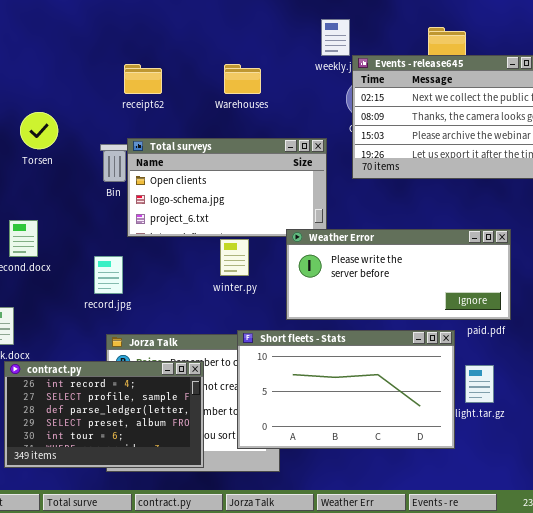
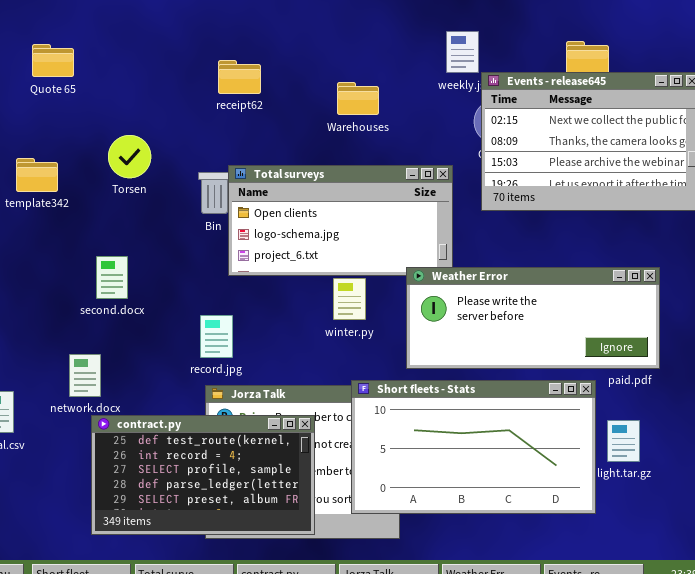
receipt62: [124,64,162,94] -> [218,60,261,94], moved
record.jpg: [94,256,123,294] -> [200,315,233,358], moved
contract.py: [4,361,204,468] -> [91,415,315,535], scrolled up 1 row

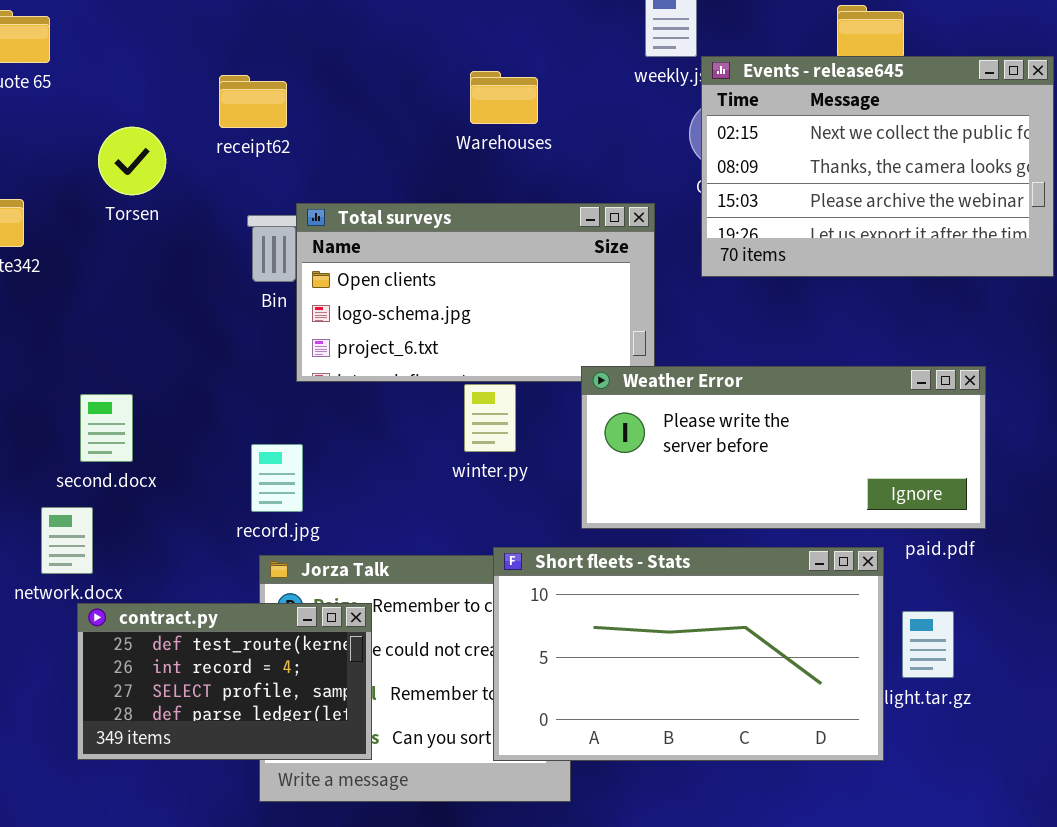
receipt62: [218,60,261,94] -> [219,75,287,128], moved
Torsen: [108,135,151,178] -> [98,127,166,195], moved
second.docx: [96,256,128,299] -> [80,394,133,462], moved
contract.py: [91,415,315,535] -> [77,603,372,760], resized

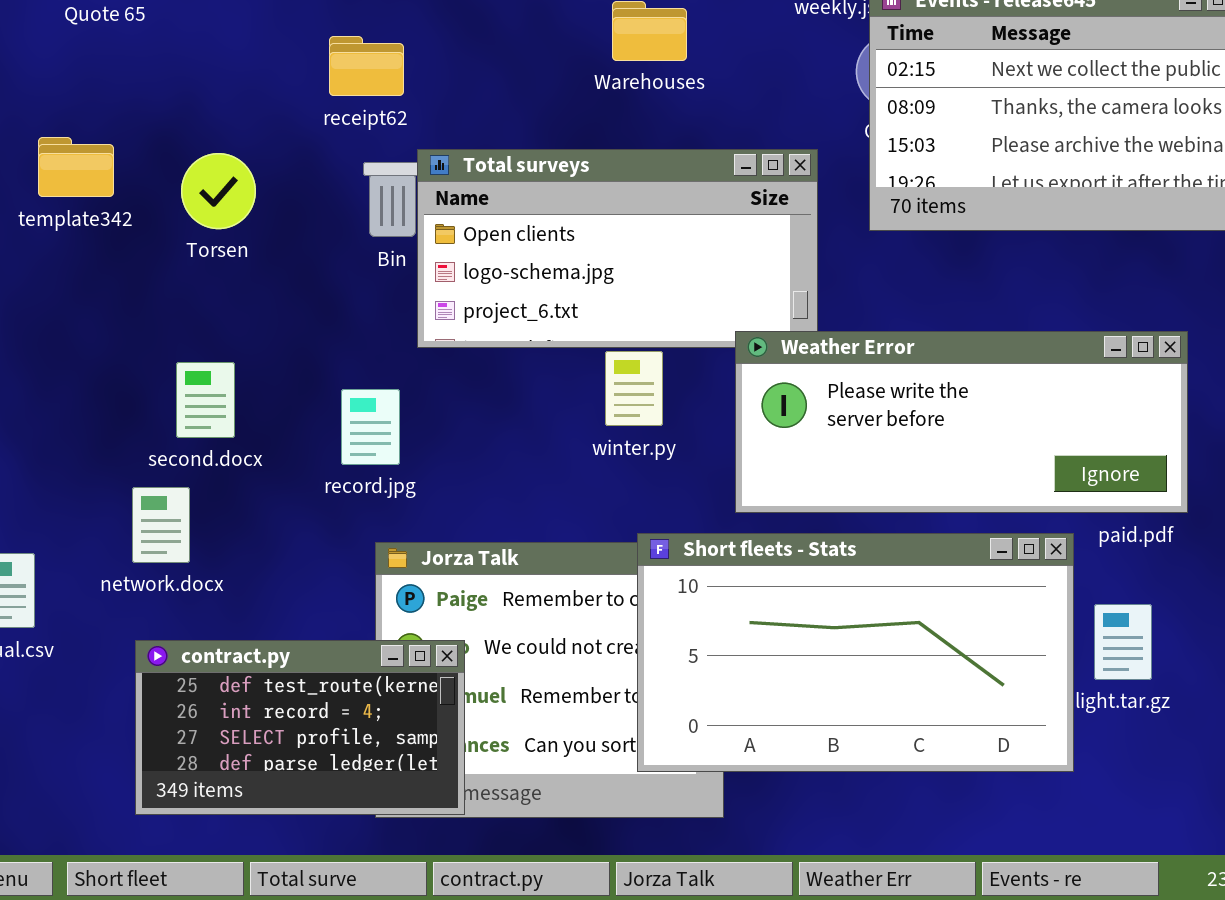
receipt62: [219,75,287,128] -> [329,36,404,96], moved
Torsen: [98,127,166,195] -> [181,153,256,229], moved
record.jpg: [251,444,303,512] -> [341,389,400,465], moved
contract.py: [77,603,372,760] -> [135,640,465,815], moved

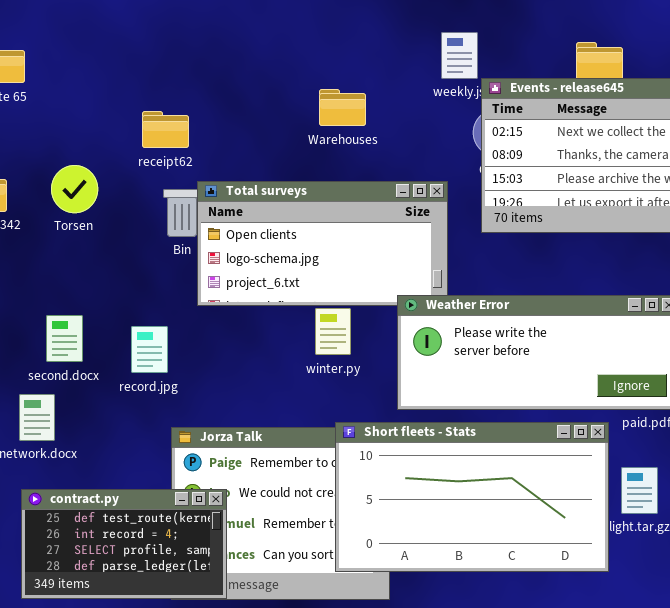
Torsen: [181,153,256,229] -> [51,165,98,213], moved
record.jpg: [341,389,400,465] -> [131,326,168,373], moved

